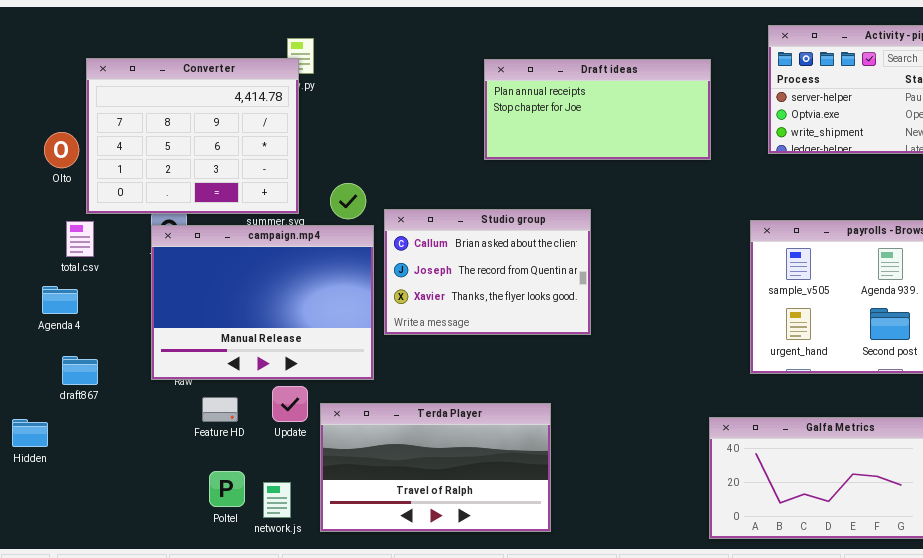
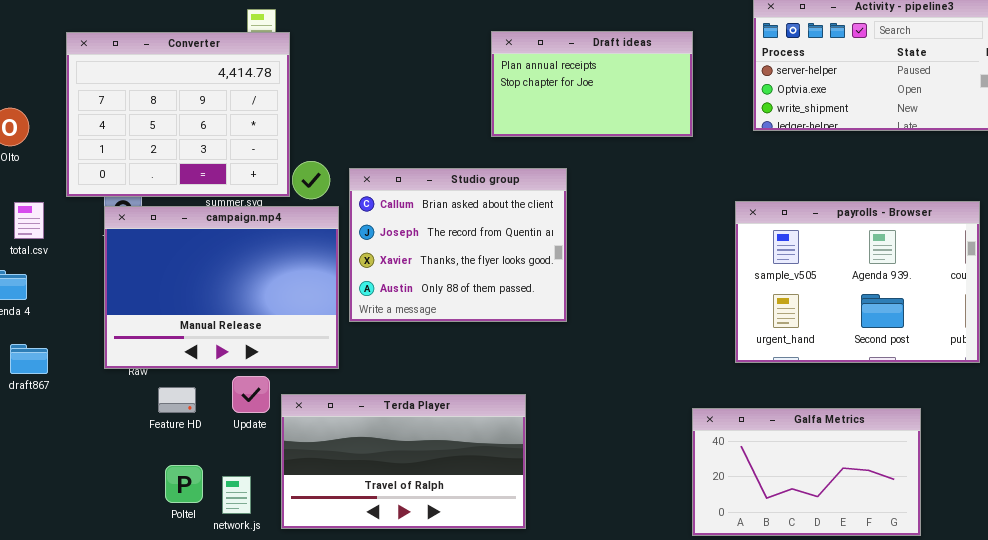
Converter: [86,58,299,214] -> [66,32,290,197], moved
Draft ideas: [484,59,711,160] -> [491,31,693,137], resized
Studio group: [384,209,591,335] -> [349,168,567,322], resized

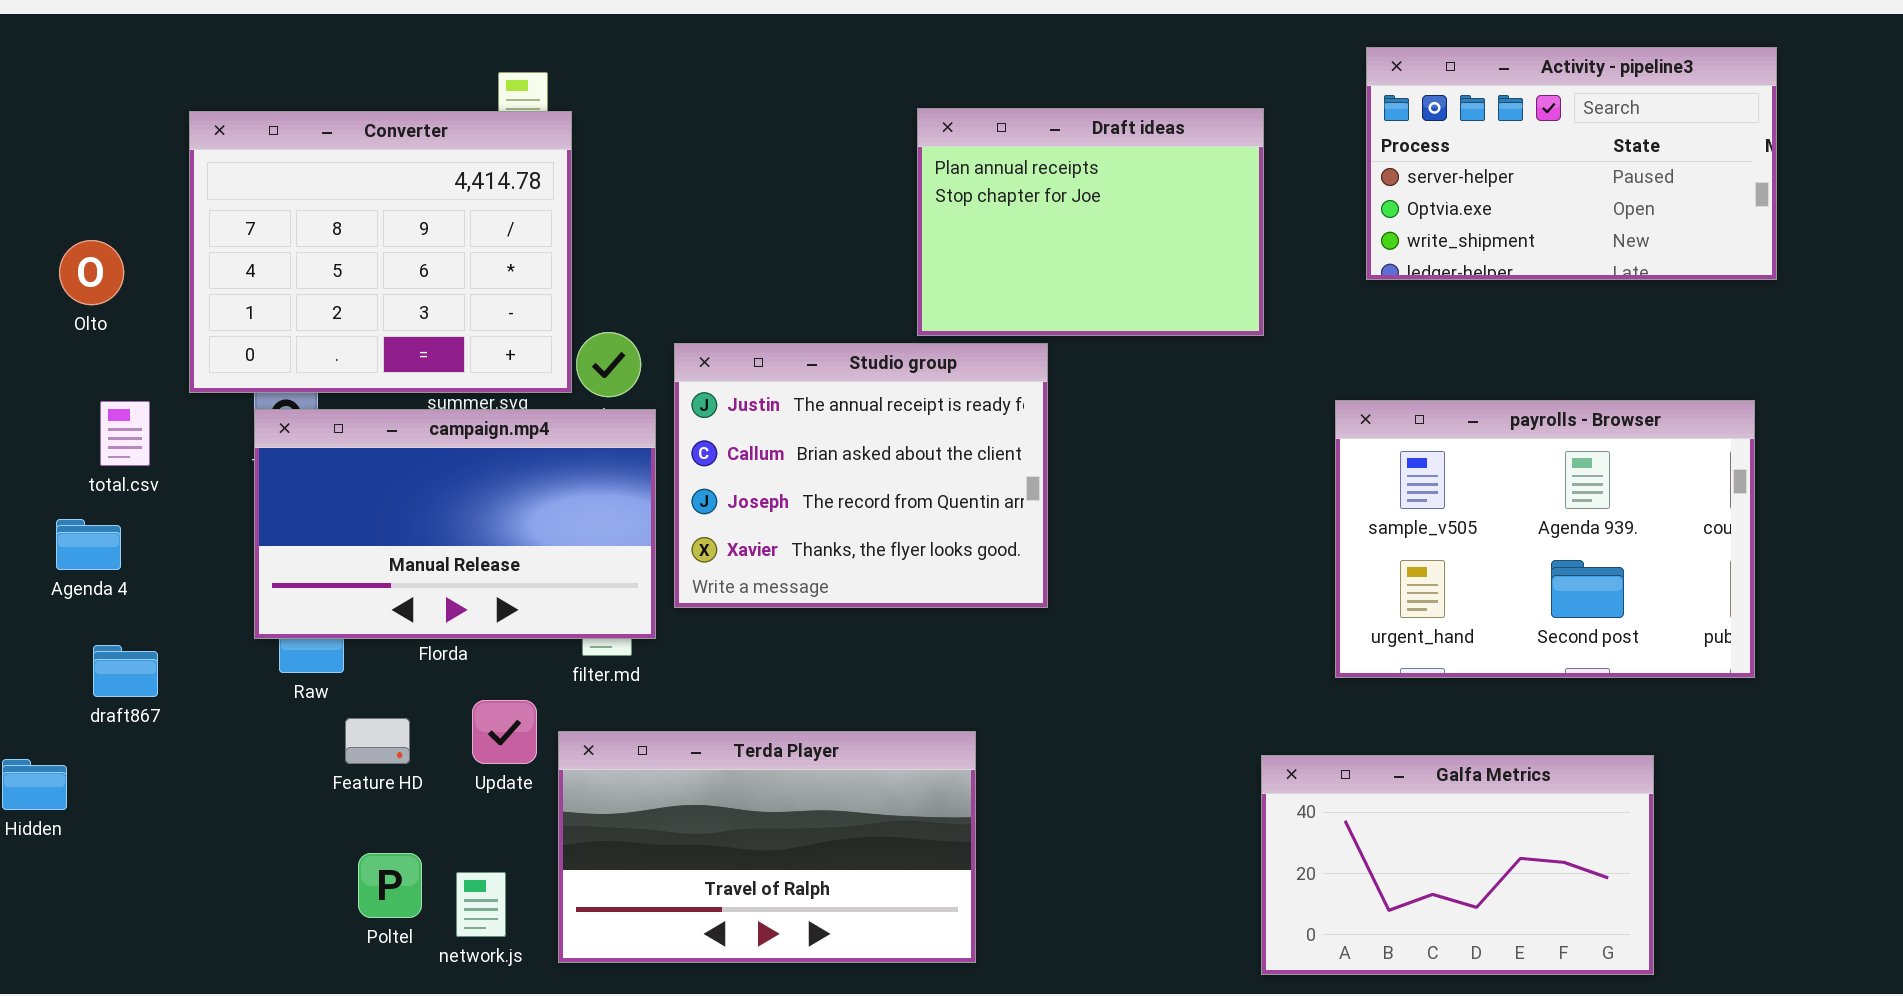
Draft ideas: [491,31,693,137] -> [917,108,1264,336], resized
Studio group: [349,168,567,322] -> [674,343,1048,608], scrolled up 1 row
campaign.mp4: [104,206,339,369] -> [254,409,656,639], resized

